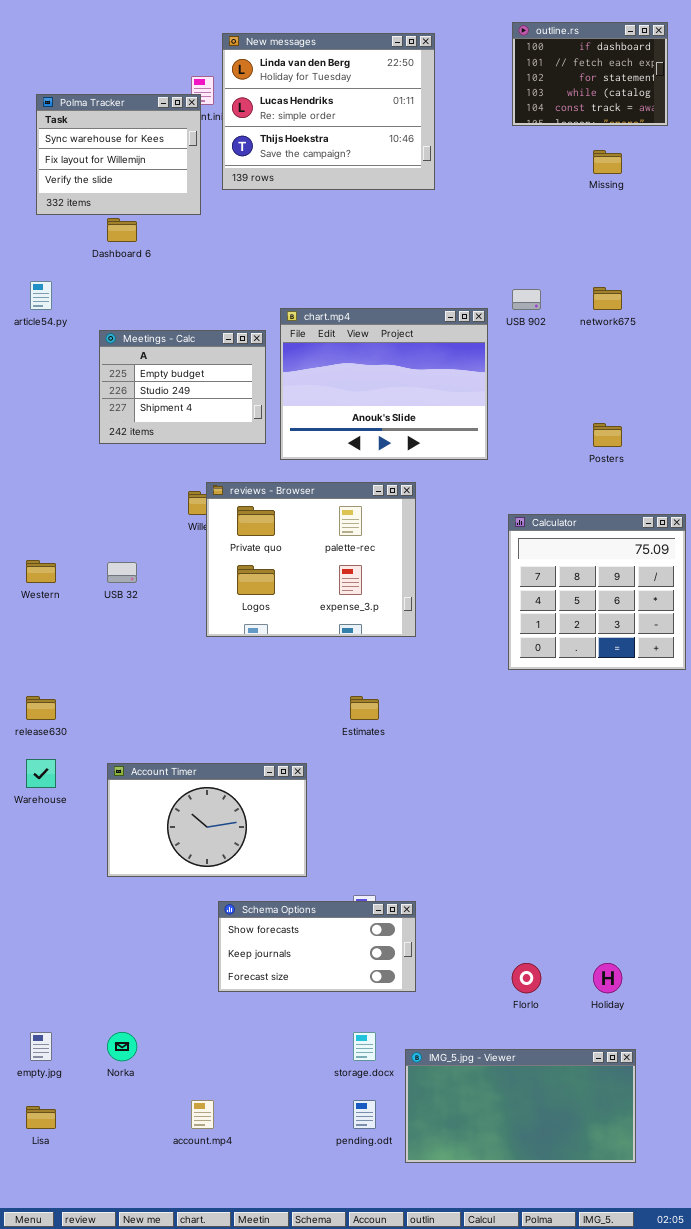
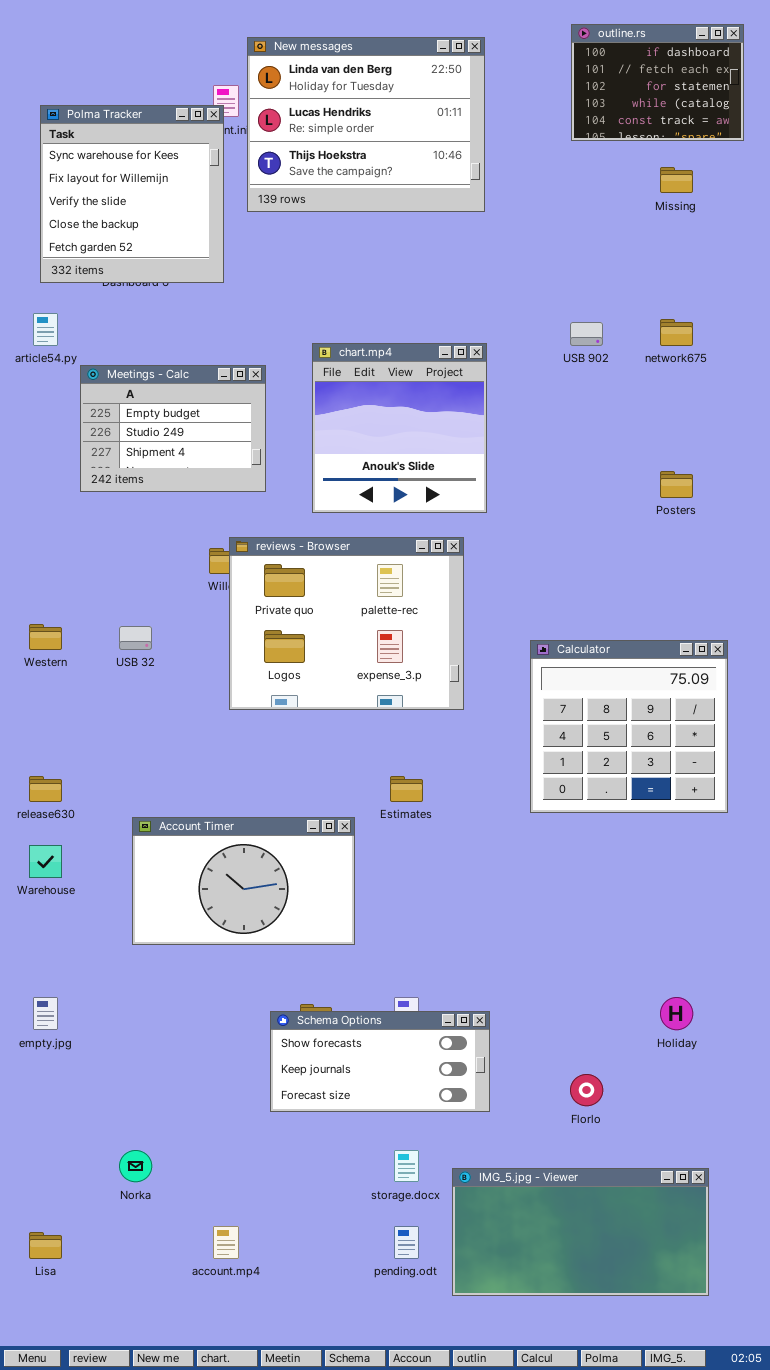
Polma Tracker: [36,94,201,215] -> [40,105,224,283], resized
chart.mp4: [280,308,488,460] -> [312,343,487,513], resized
Meetings - Calc: [99,330,266,444] -> [80,365,266,492], moved
Calculator: [508,514,686,670] -> [530,640,728,813], moved
Account Timer: [107,763,307,877] -> [132,817,355,945], moved
Schema Options: [218,901,416,992] -> [270,1011,490,1112], moved
Holiday: [593,963,622,993] -> [660,997,693,1030], moved
empty.jpg: [30,1032,52,1061] -> [33,997,58,1030], moved

